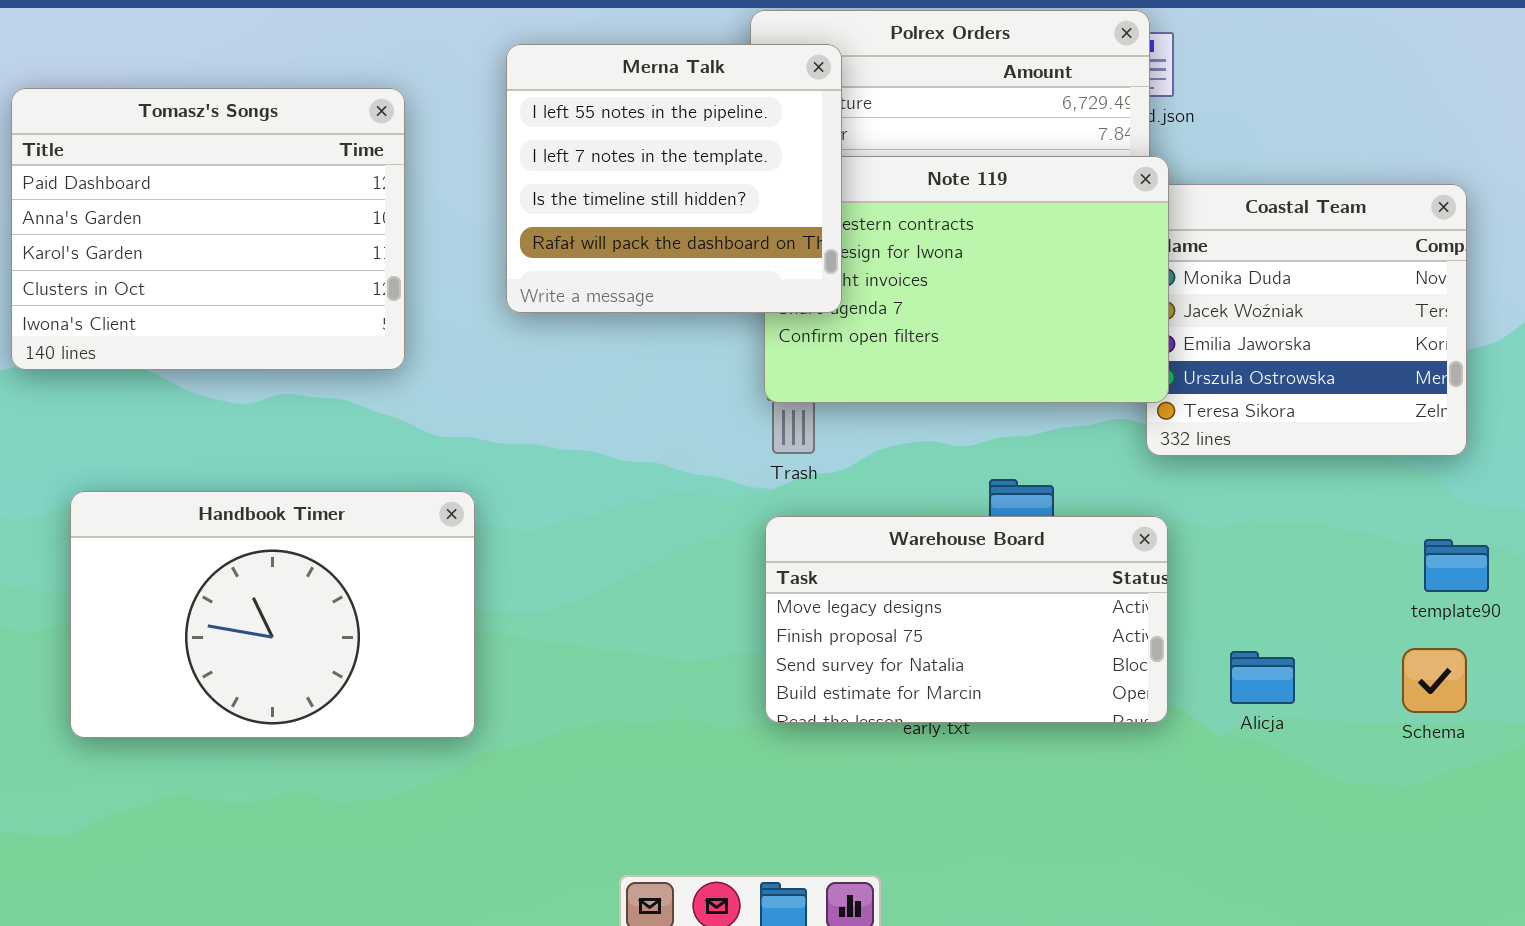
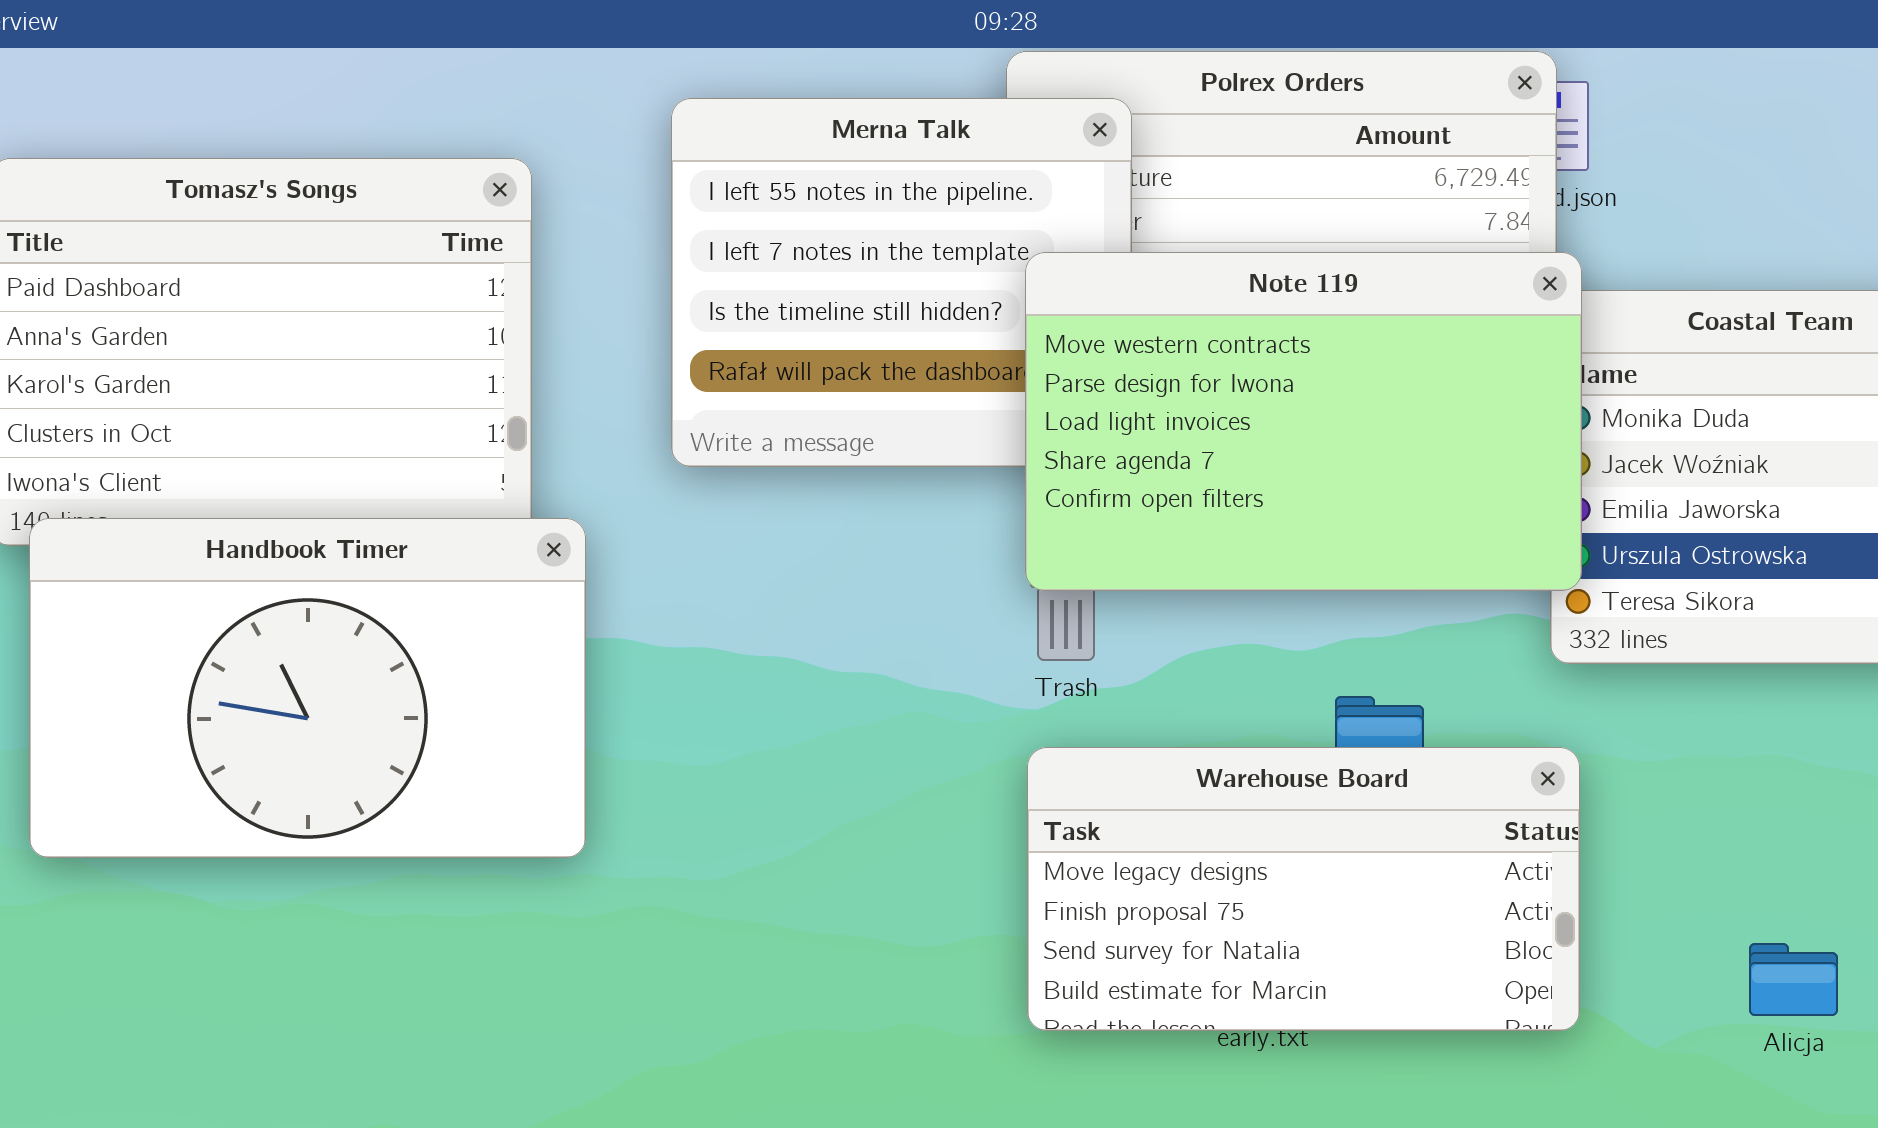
Note 119: [764,156,1169,403] -> [1025,252,1582,591], raised
Handbook Timer: [70,491,475,738] -> [29,518,586,858], moved
Alicja: [1230,651,1295,704] -> [1749,943,1838,1016], moved

